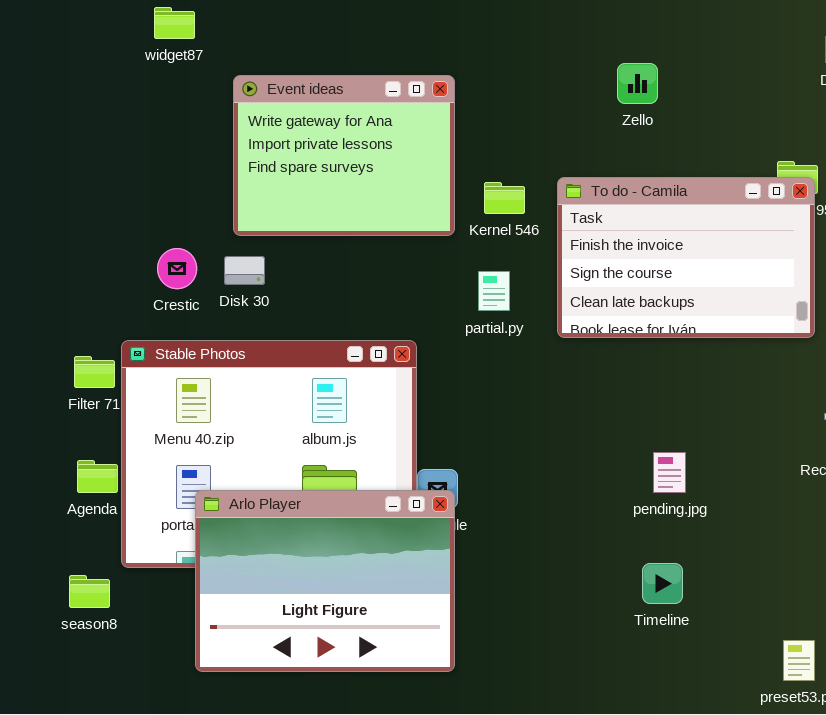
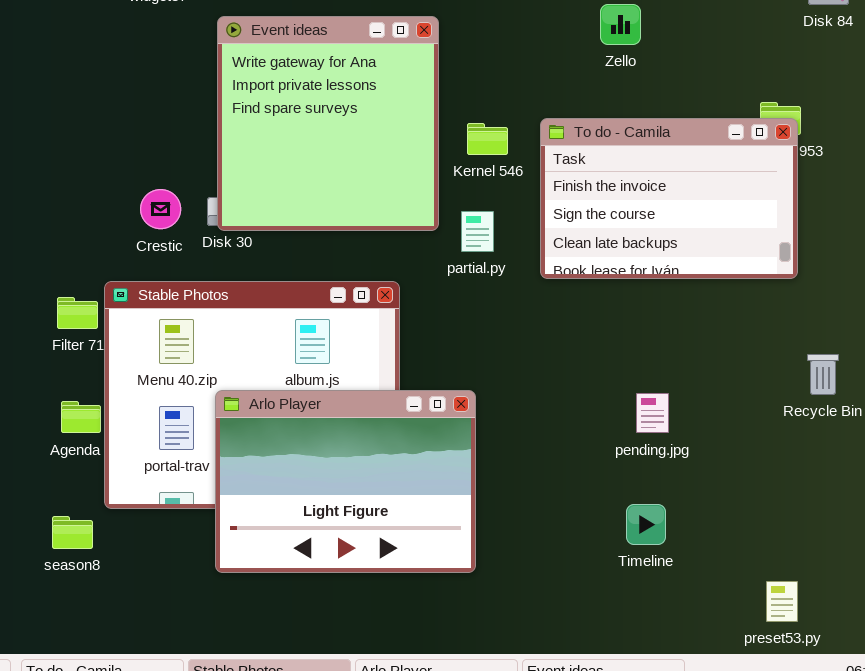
Event ideas: [233,75,455,236] -> [217,16,439,231], resized
Arlo Player: [195,490,455,672] -> [215,390,476,573], moved

